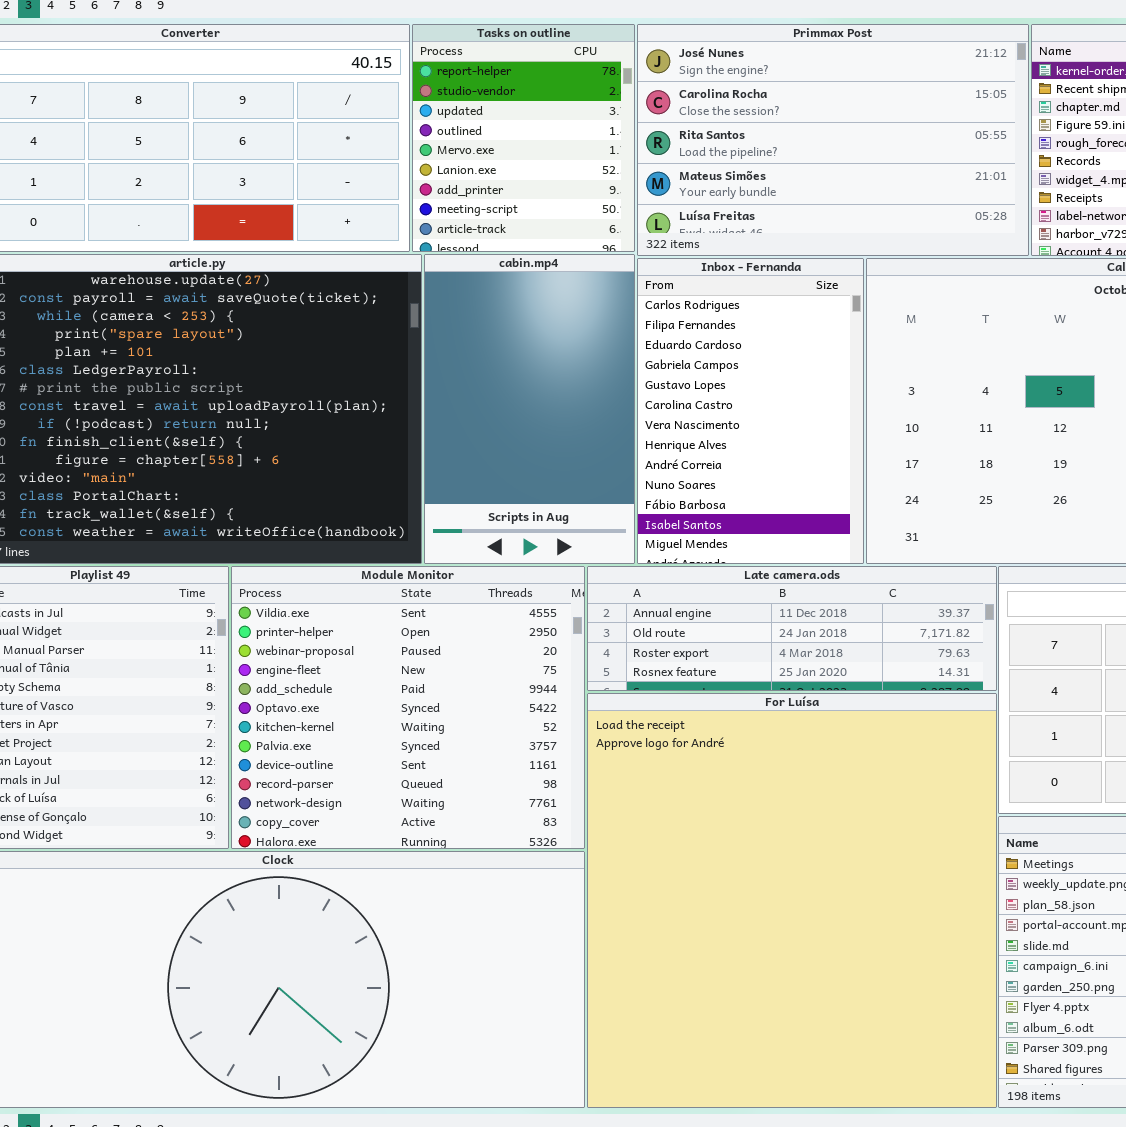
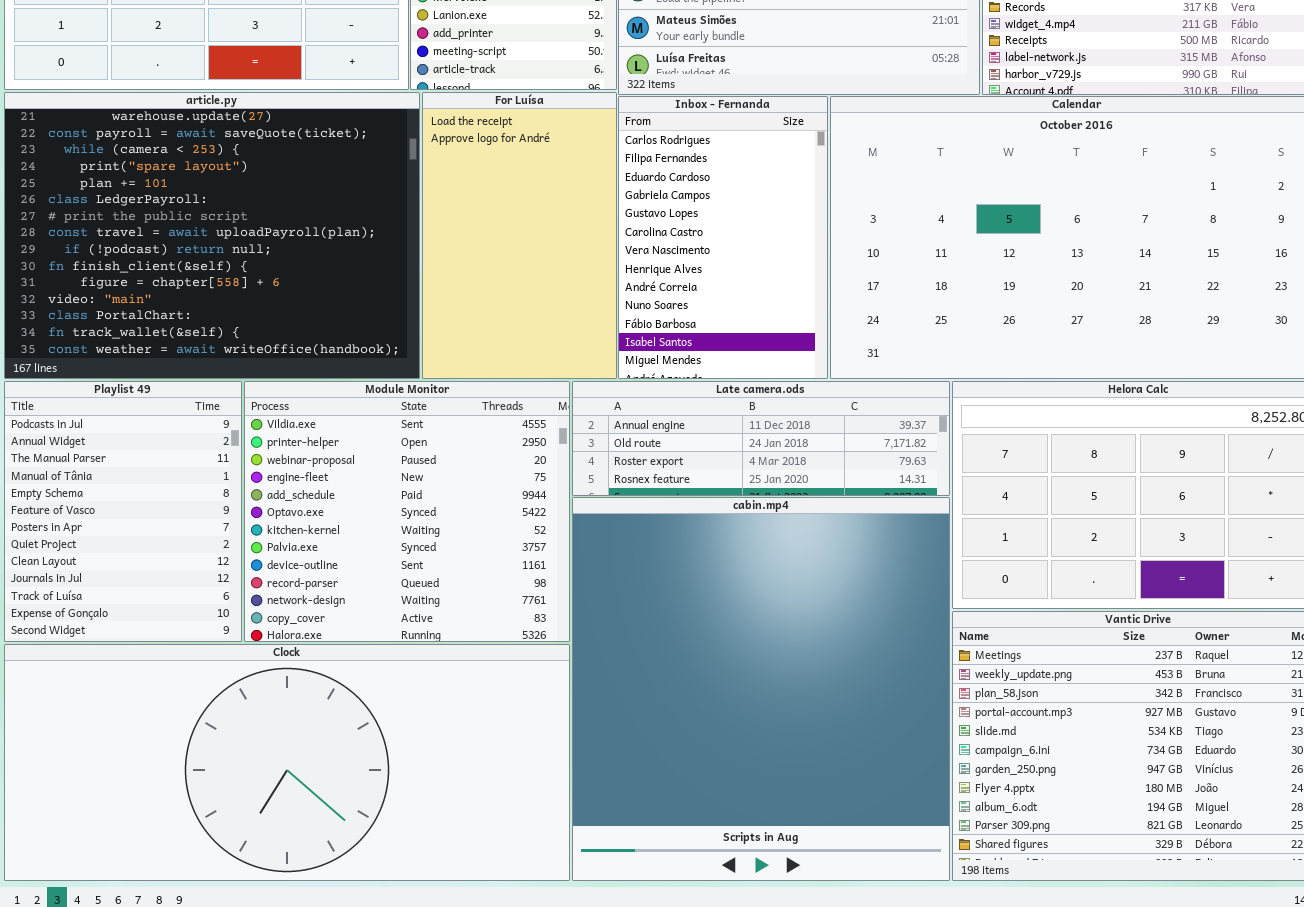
cabin.mp4: [424,254,635,564] -> [572,497,950,881], moved, resized
For Luísa: [587,693,997,1108] -> [422,92,617,379], moved, resized

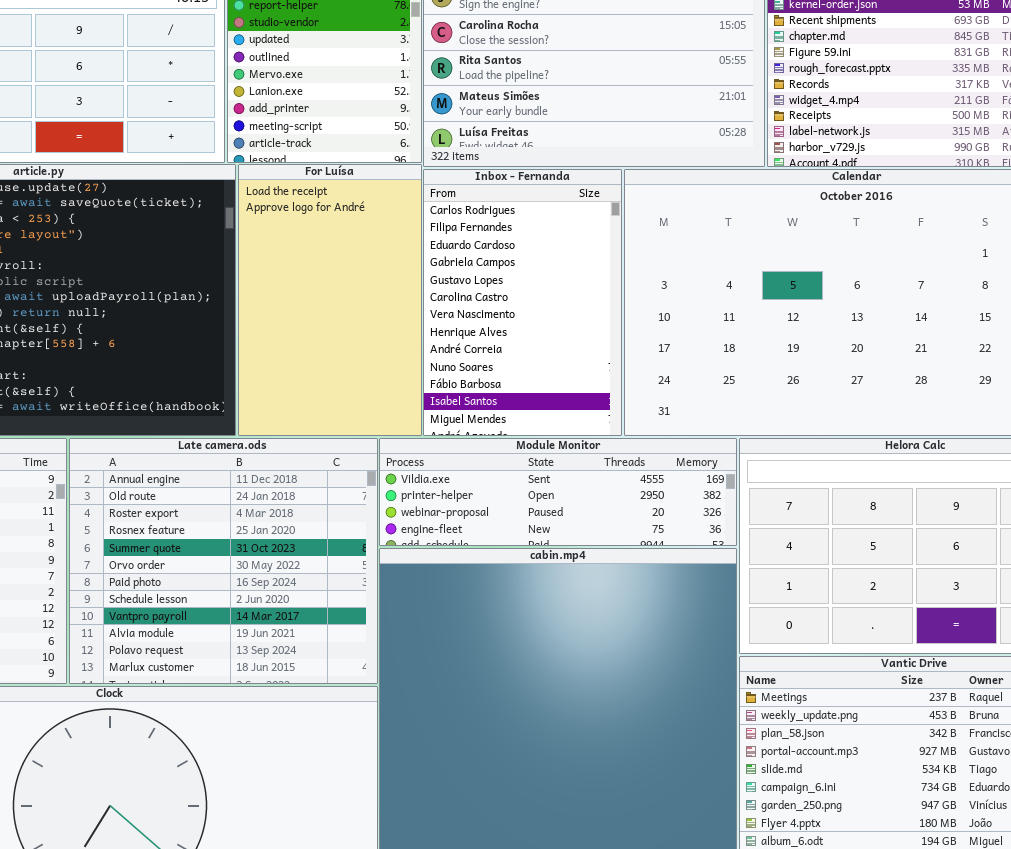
Module Monitor: [244,381,570,642] -> [379,438,737,546], moved, resized
Late camera.ods: [572,381,950,496] -> [69,438,378,684], moved, resized

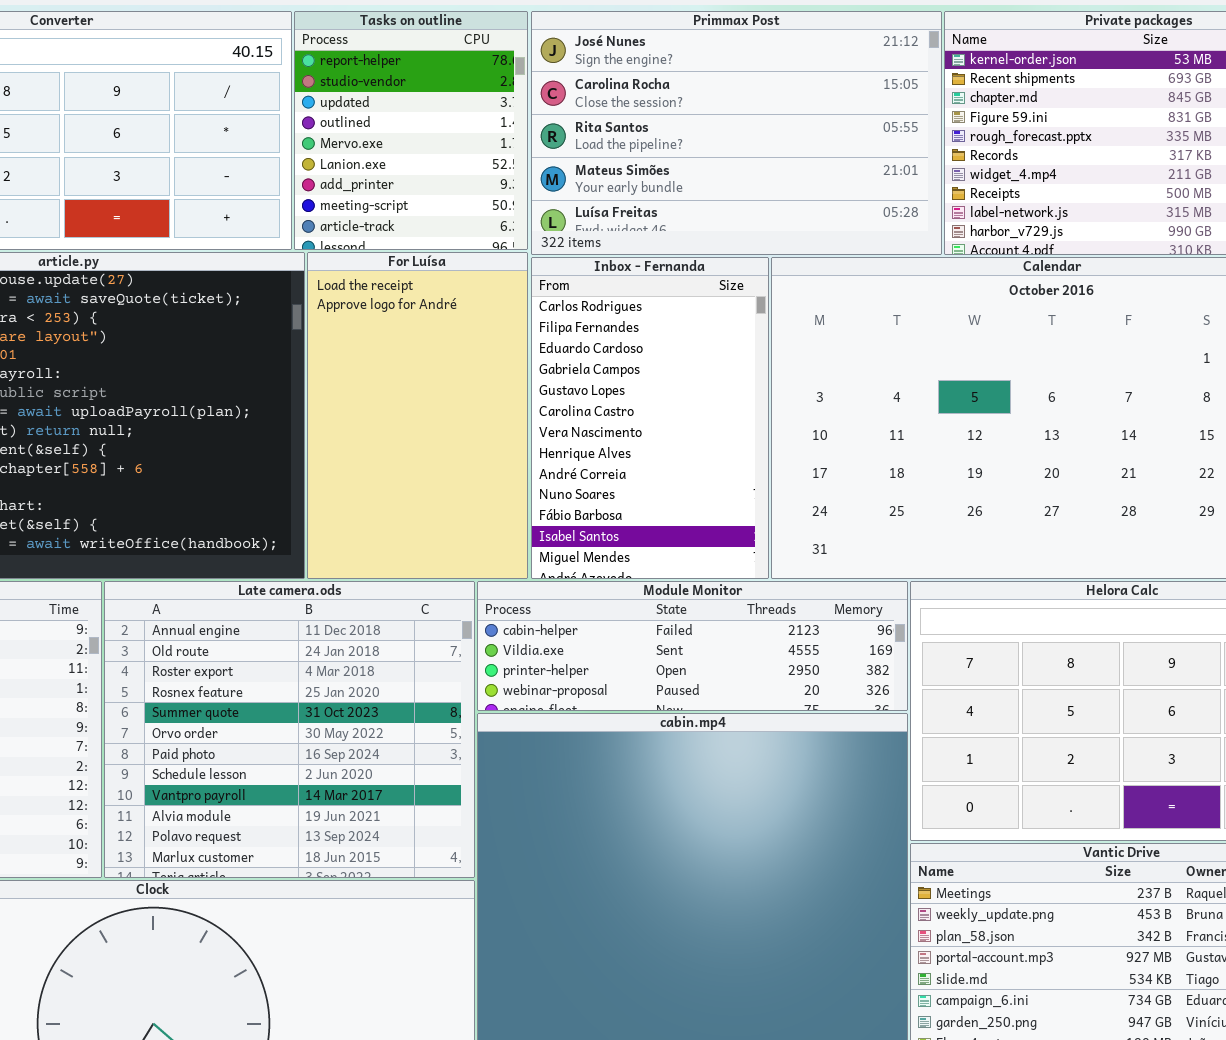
Module Monitor: [379,438,737,546] -> [477,581,908,711], scrolled up 1 row

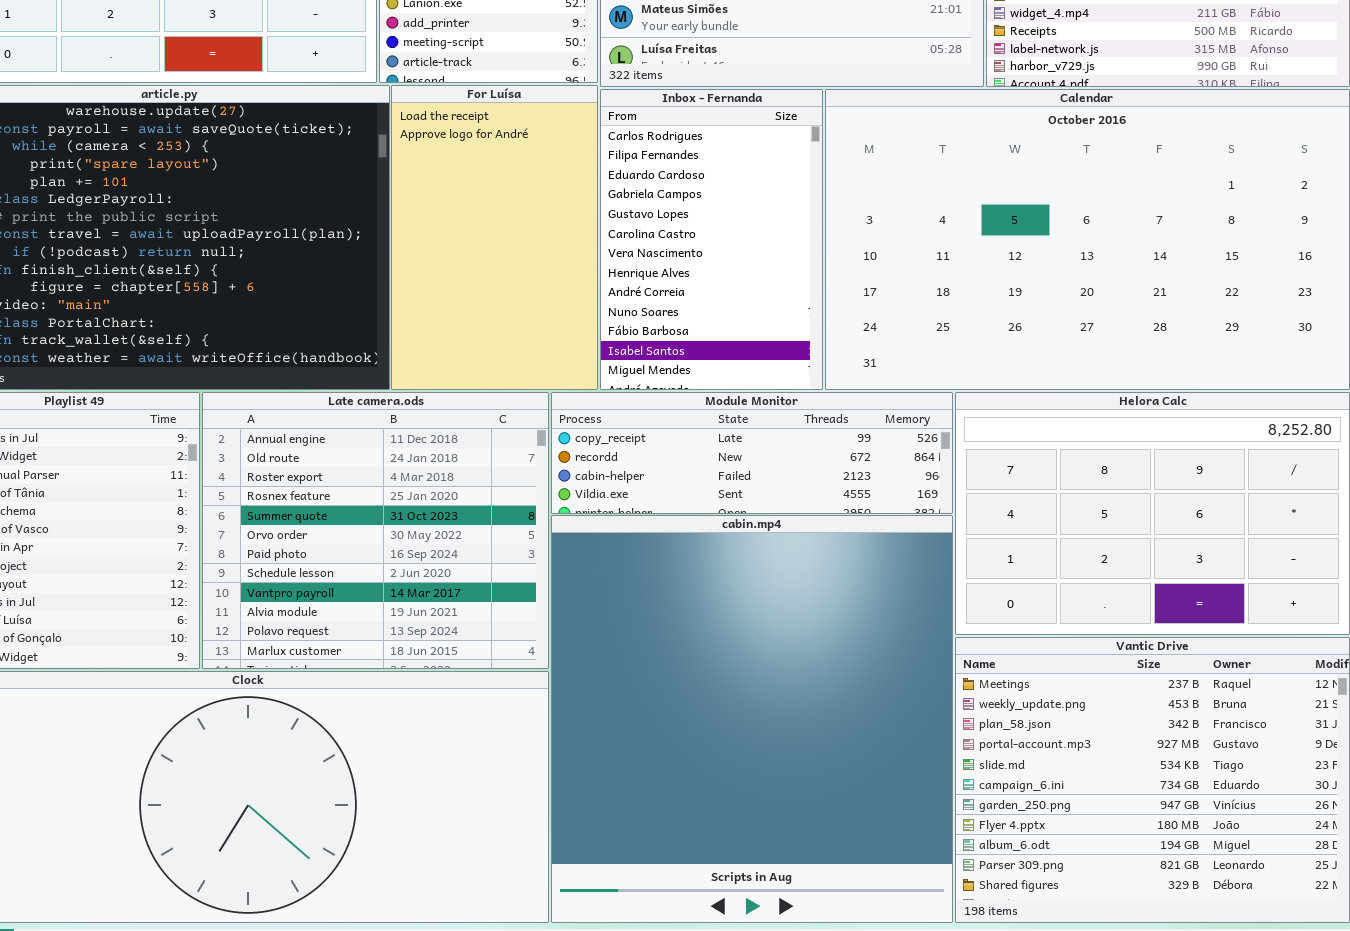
Module Monitor: [477,581,908,711] -> [551,392,953,514], scrolled up 2 rows

